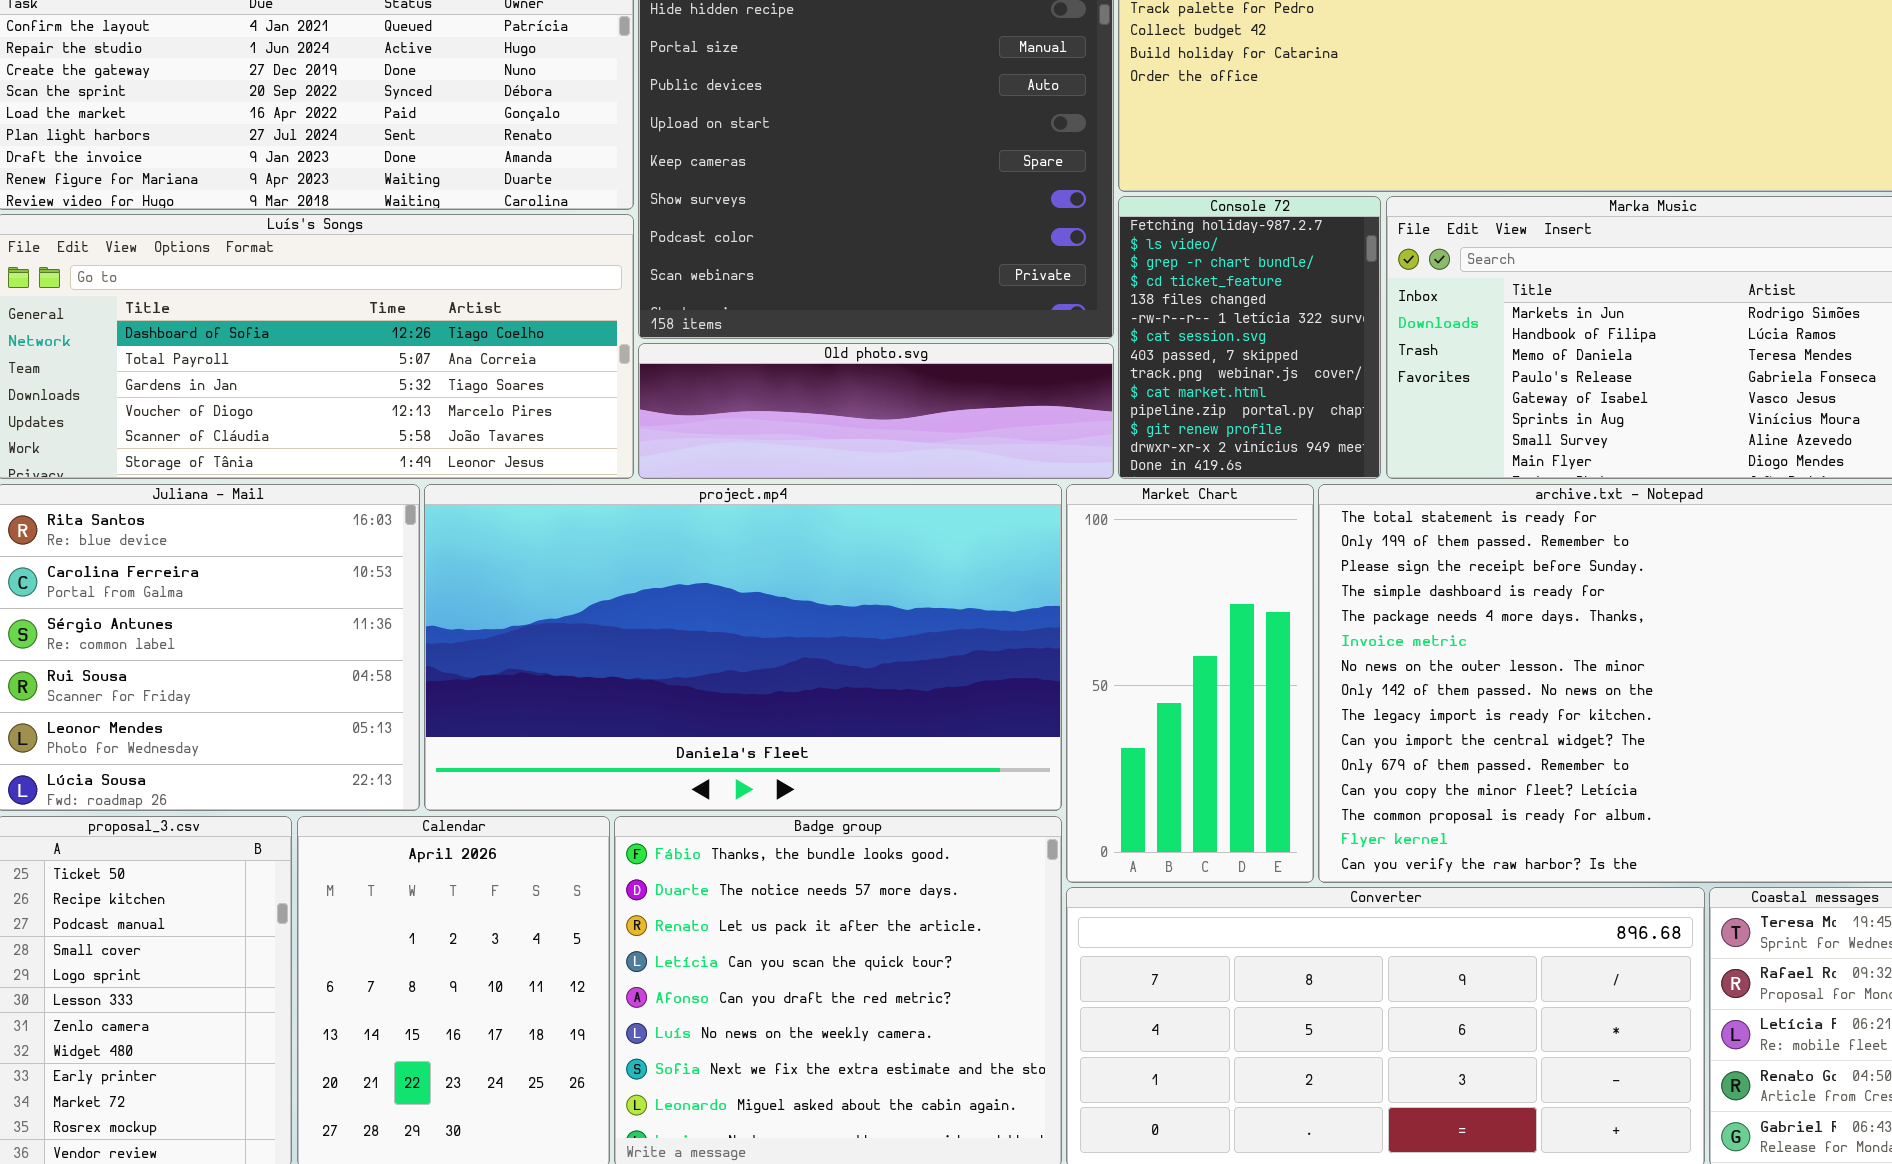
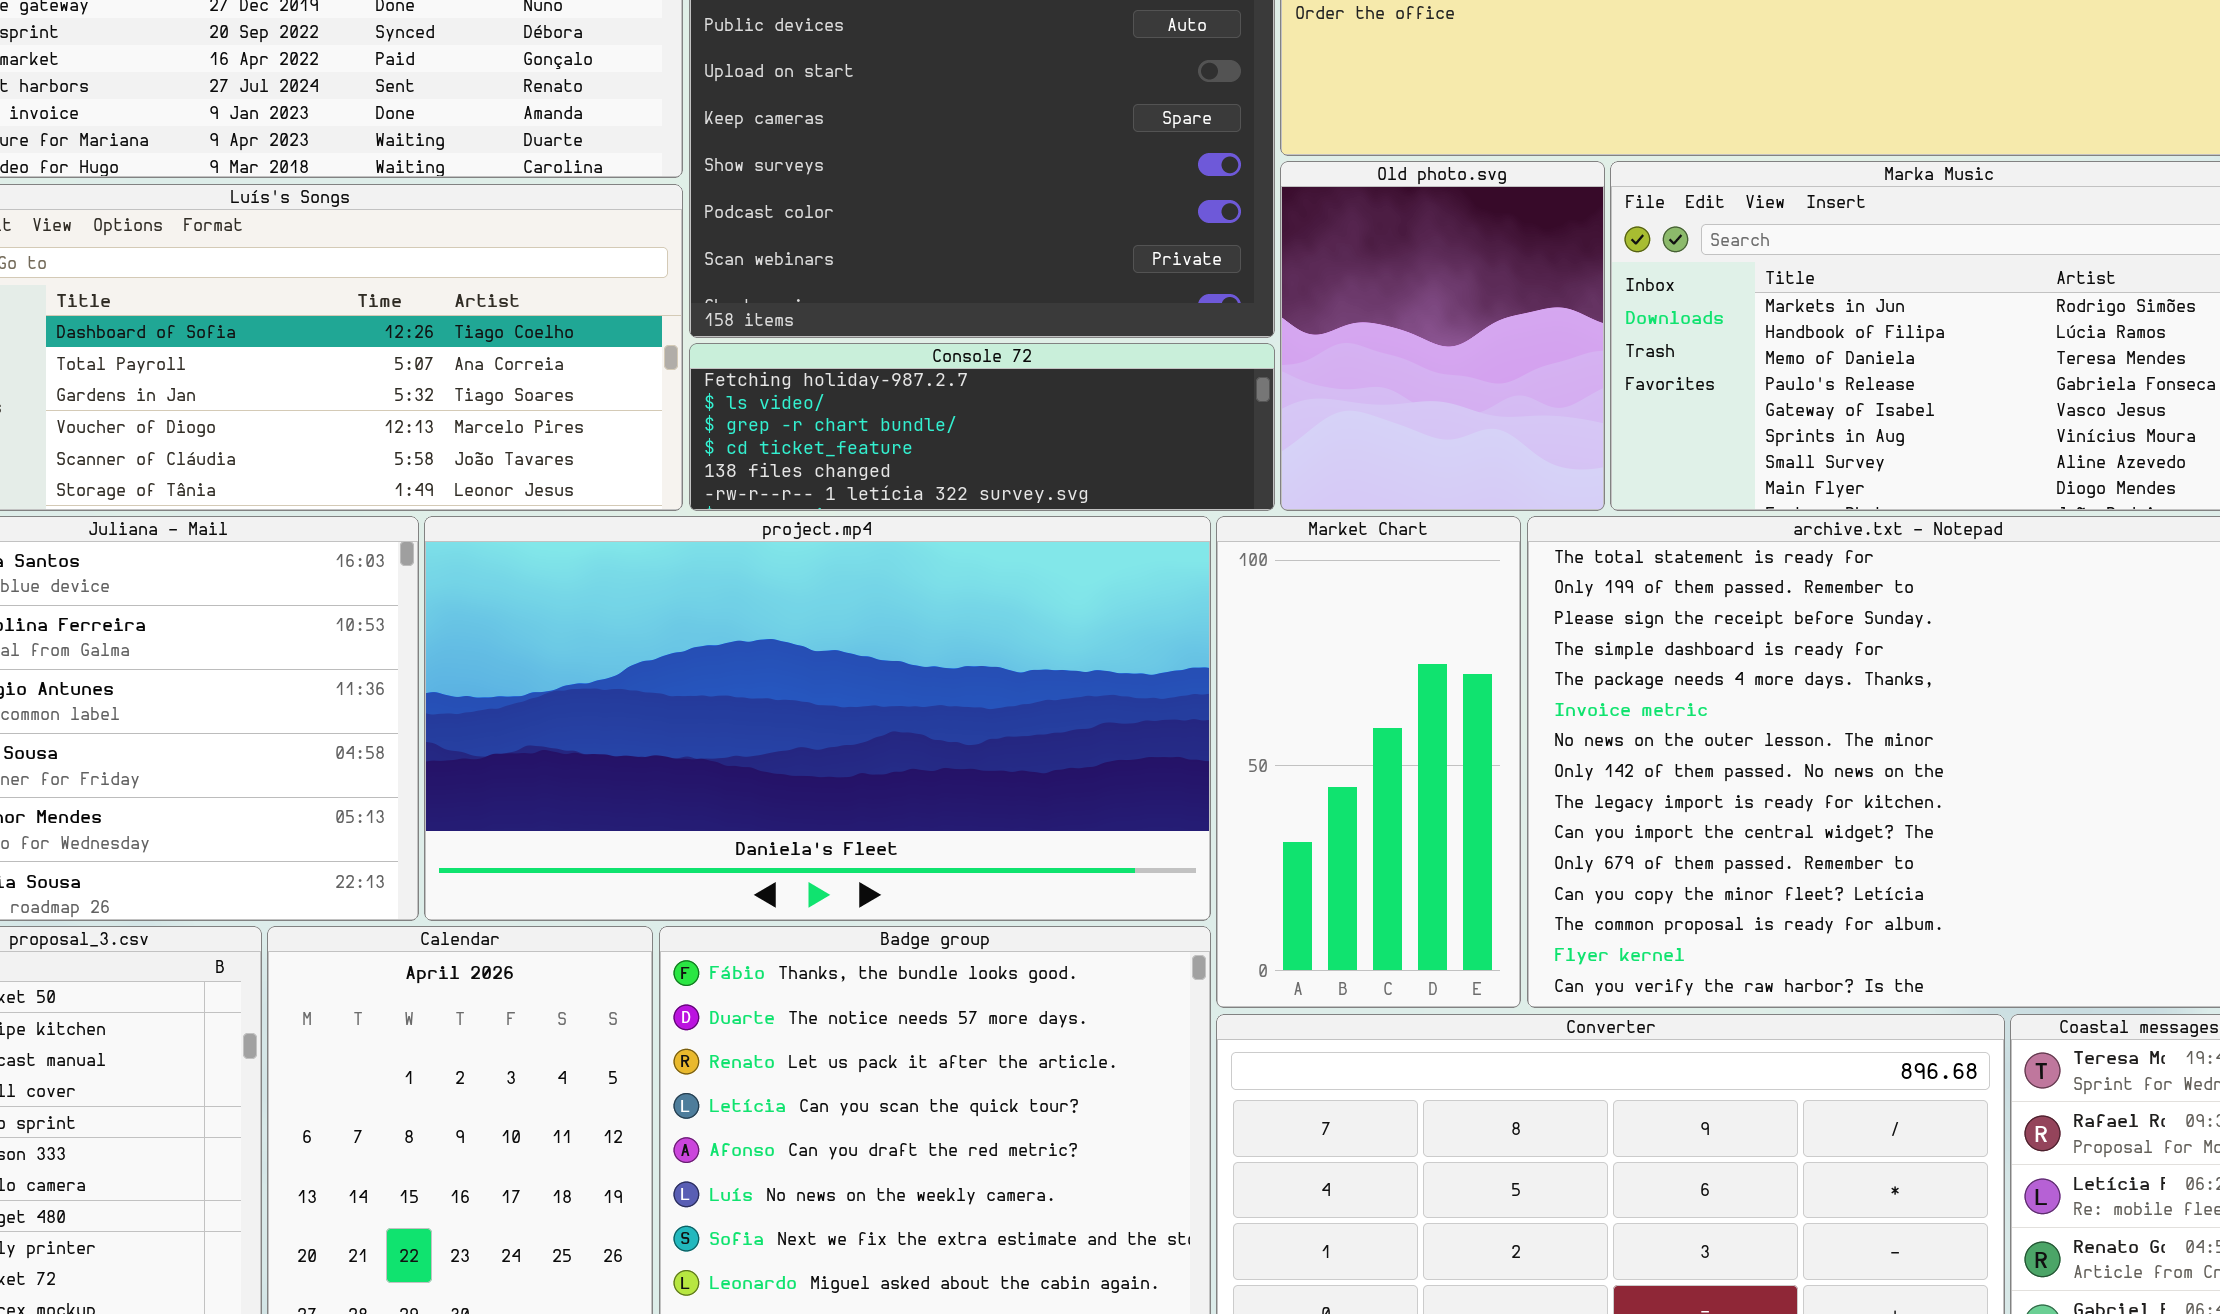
Console 72: [1118,196,1381,479] -> [689,343,1275,511], moved, resized
Old photo.svg: [638,343,1114,479] -> [1280,161,1605,511], moved, resized

